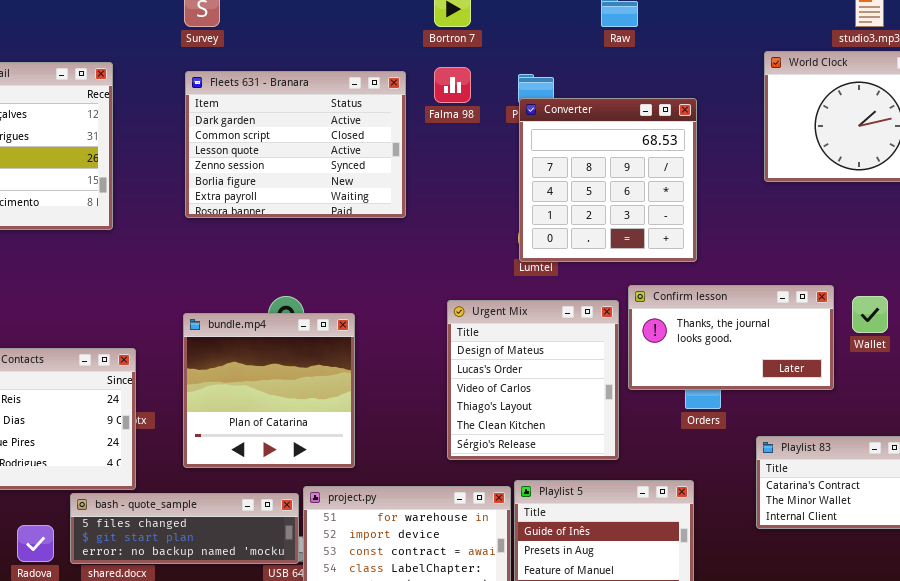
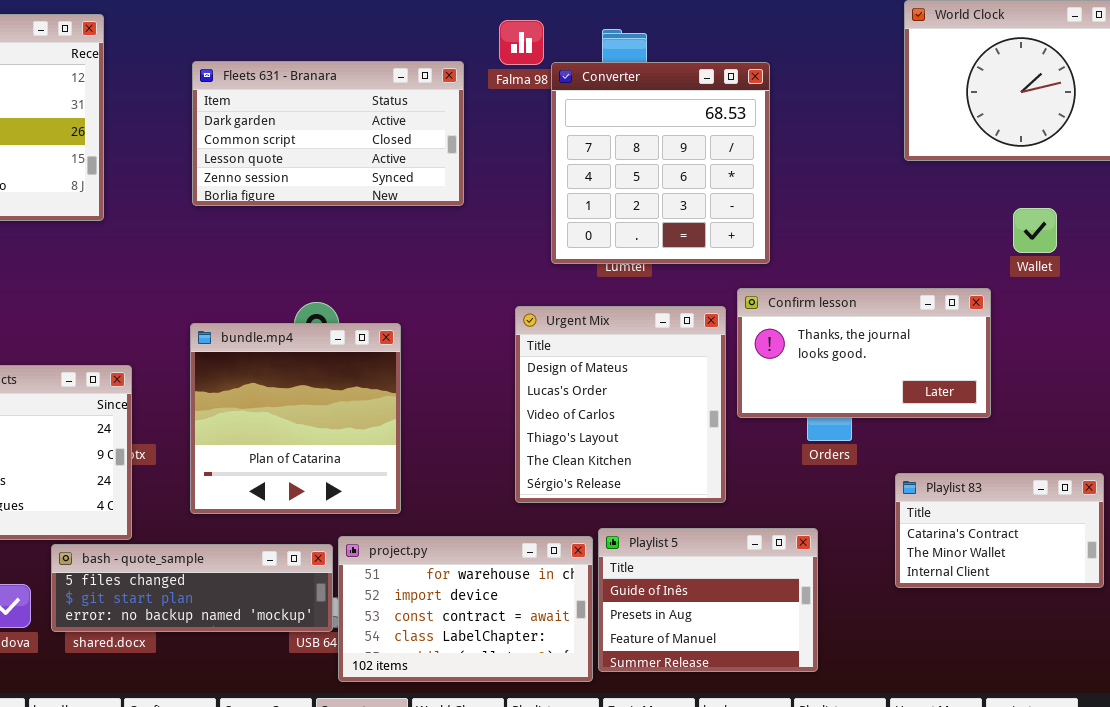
Fleets 631 - Branara: [185,71,406,218] -> [192,61,464,206], resized
Converter: [519,98,697,262] -> [551,62,770,264], moved
Wallet: [852,296,888,333] -> [1013,208,1057,253], moved

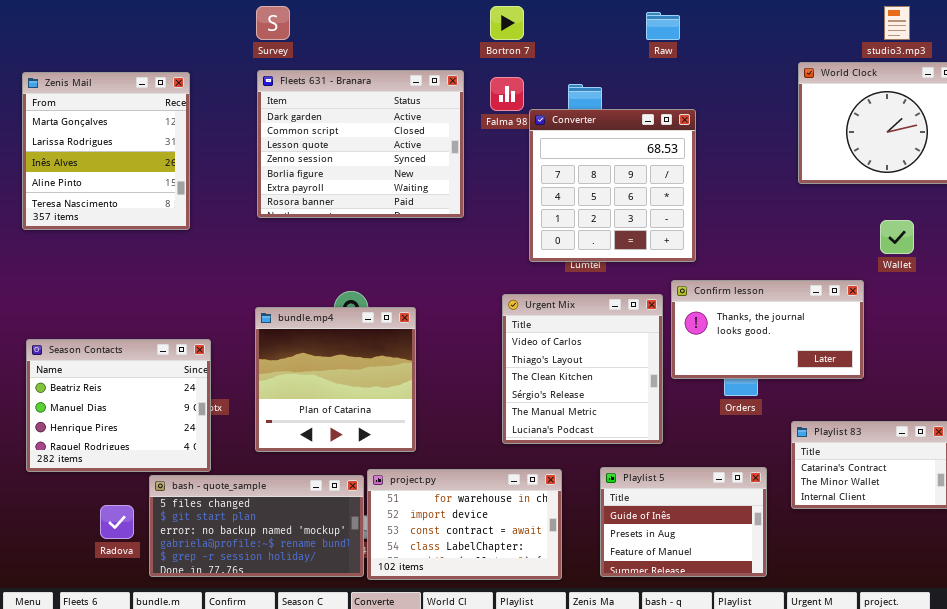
Fleets 631 - Branara: [192,61,464,206] -> [257,70,464,218], resized
Urgent Mix: [515,306,726,503] -> [502,294,663,444], scrolled down 2 rows
Playlist 5: [598,528,818,672] -> [600,467,767,577], moved
bash - quote_sample: [51,544,333,632] -> [149,475,364,577], resized

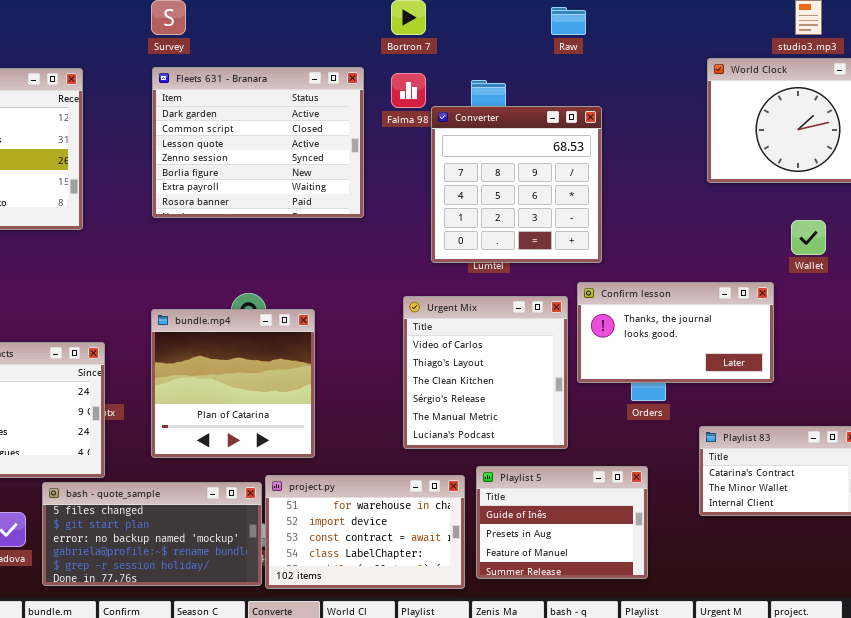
Playlist 5: [600,467,767,577] -> [476,466,648,579], moved

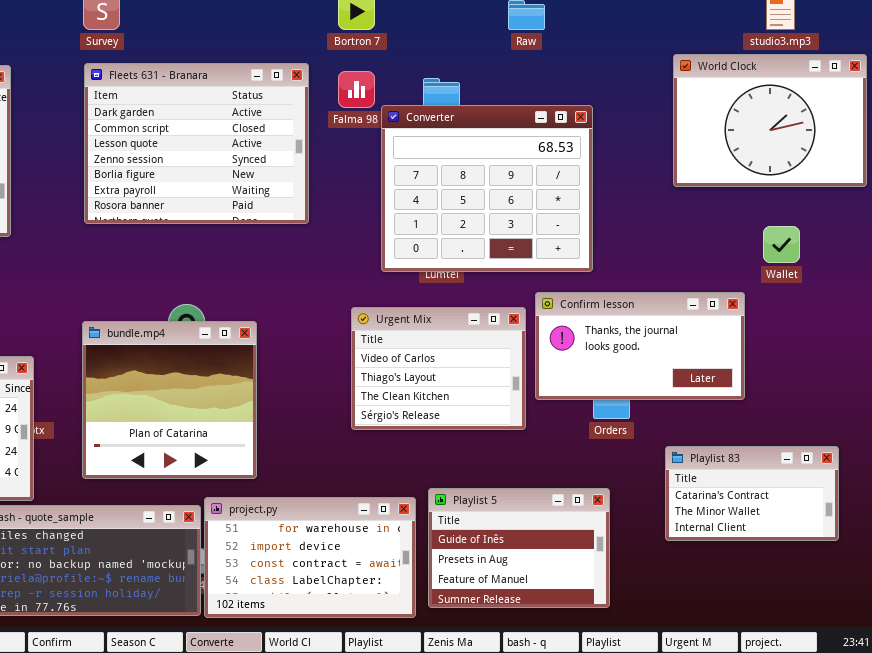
Converter: [431,106,602,263] -> [381,105,593,272], resized
Urgent Mix: [403,296,568,449] -> [351,307,526,430], resized

